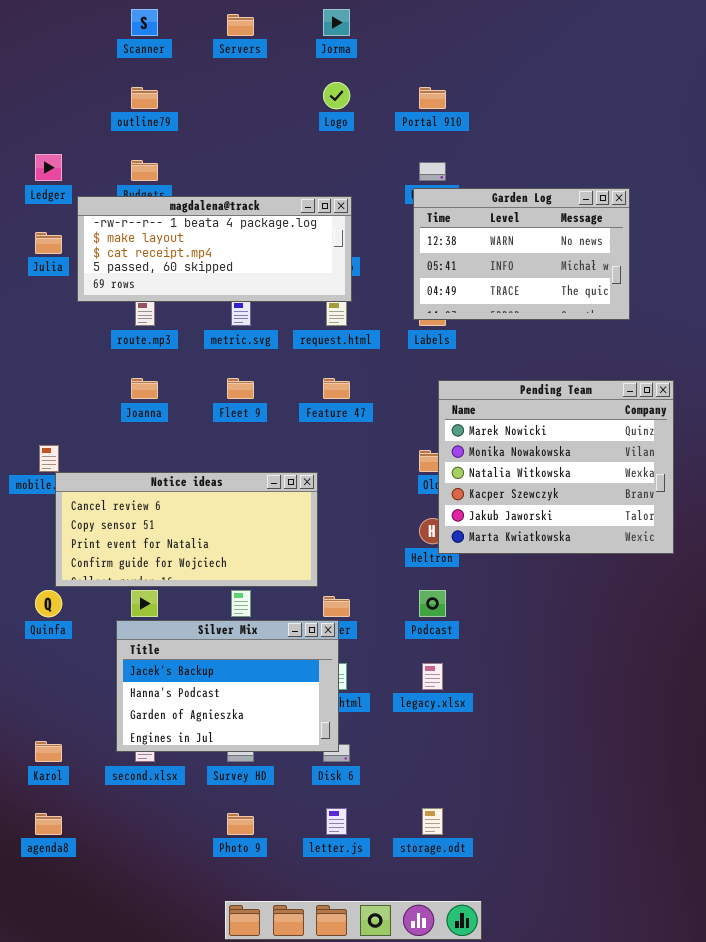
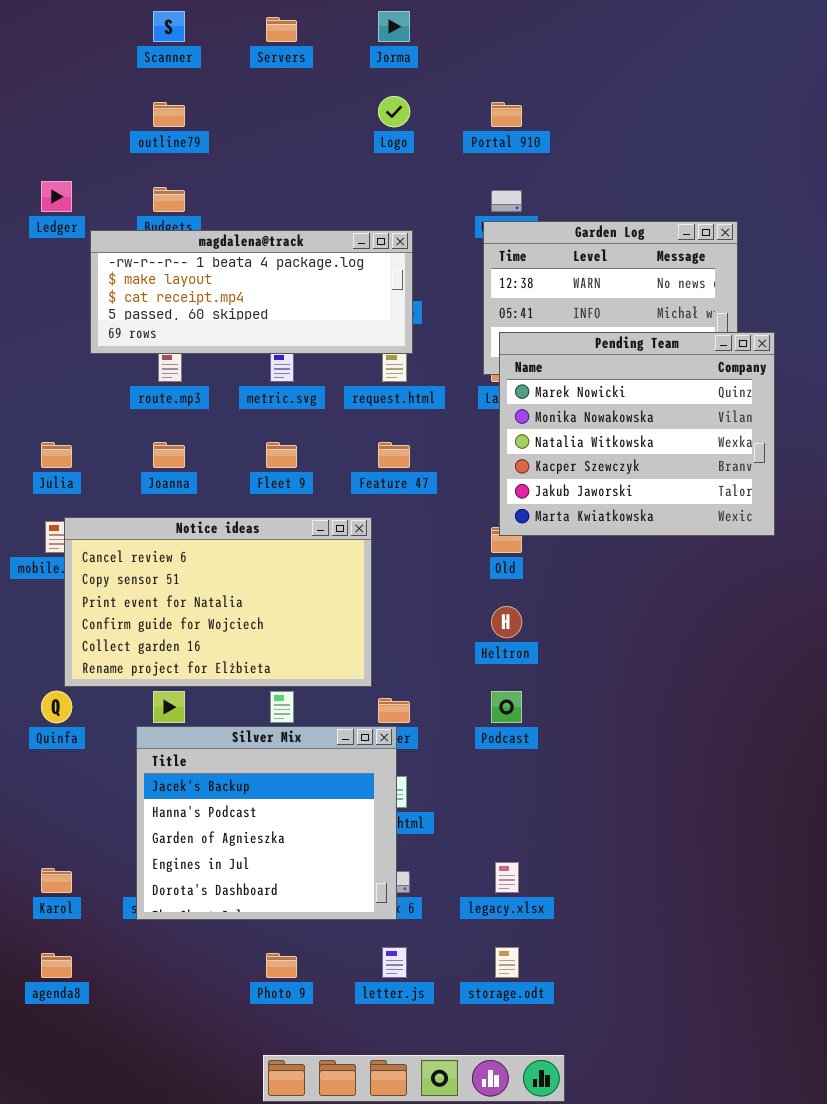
Julia: [35,232,62,254] -> [41,442,72,468], moved
Pending Team: [438,380,674,554] -> [499,332,775,536], moved
Notice ideas: [55,472,318,587] -> [64,517,372,687], resized
Silver Mix: [116,620,339,752] -> [136,726,397,920], resized
legacy.xlsx: [422,663,443,690] -> [495,862,519,893], moved

